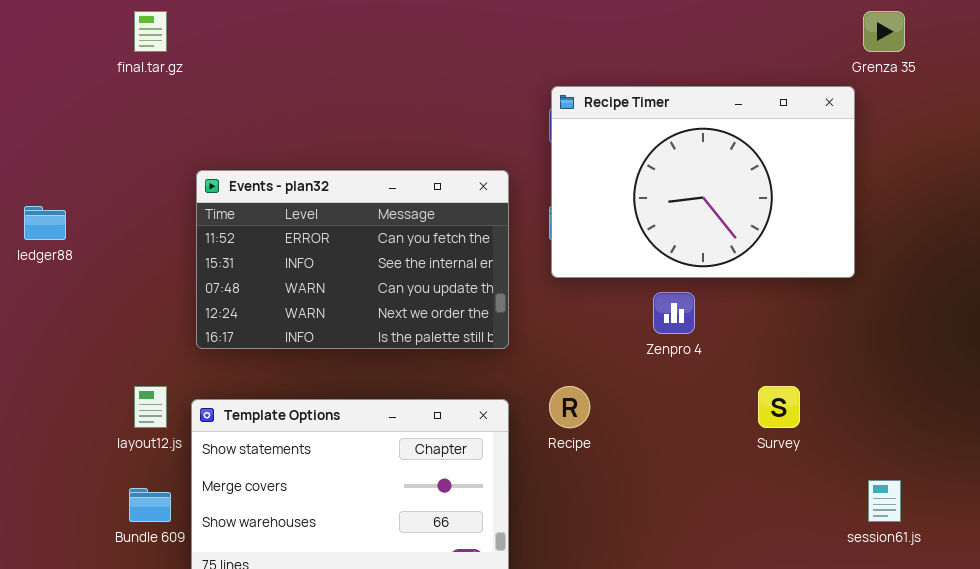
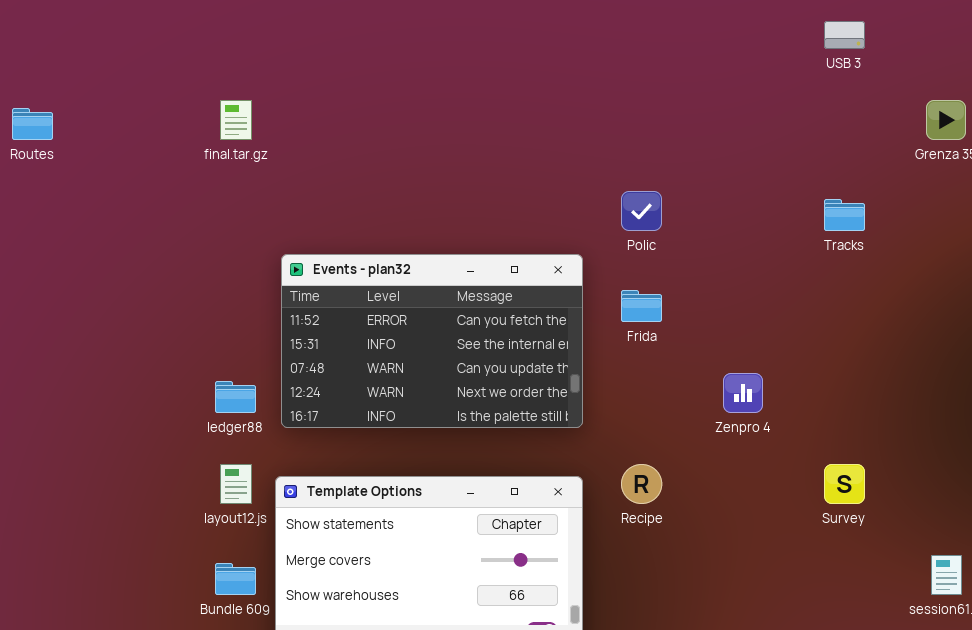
Recipe Timer: [551,86,855,278] -> none, closed
ledger88: [24,206,66,240] -> [215,381,256,413], moved

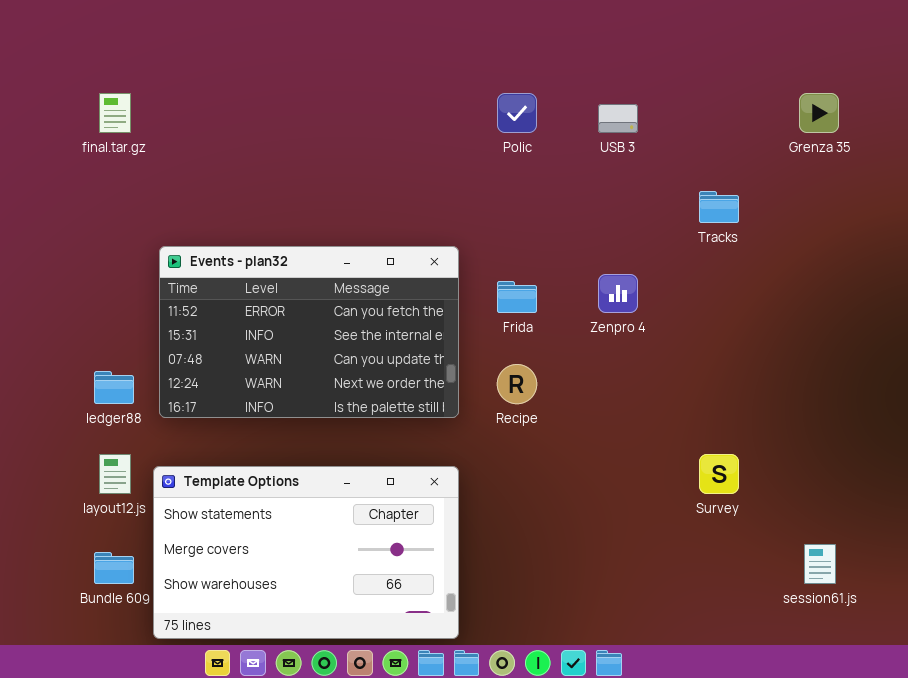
USB 3: [824,21,865,49] -> [598,104,638,133], moved
Polic: [621,191,662,231] -> [497,93,537,133], moved
Zenpro 4: [723,373,763,413] -> [598,274,638,313], moved
Recipe: [621,464,662,504] -> [497,364,537,404], moved

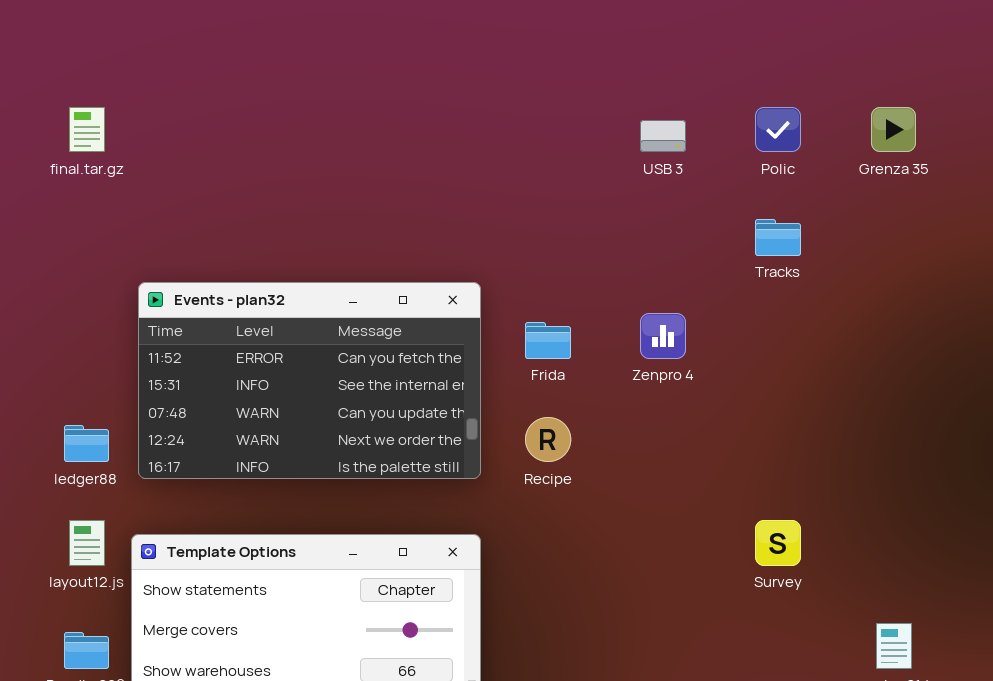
Polic: [497,93,537,133] -> [755,107,801,152], moved

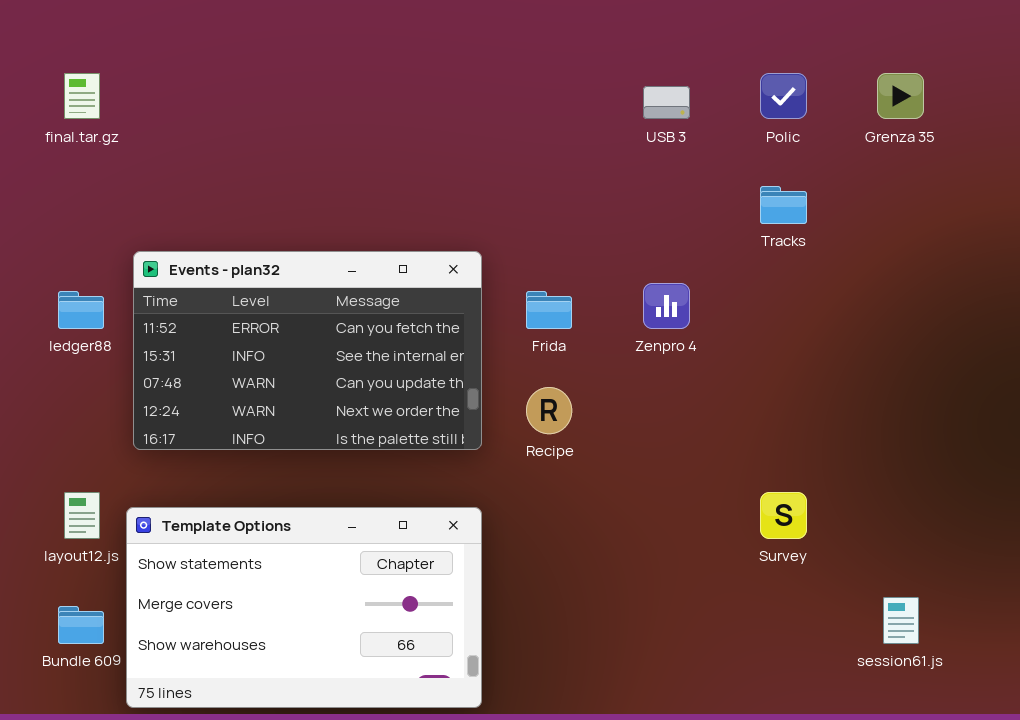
ledger88: [64,425,109,462] -> [58,291,104,329], moved

